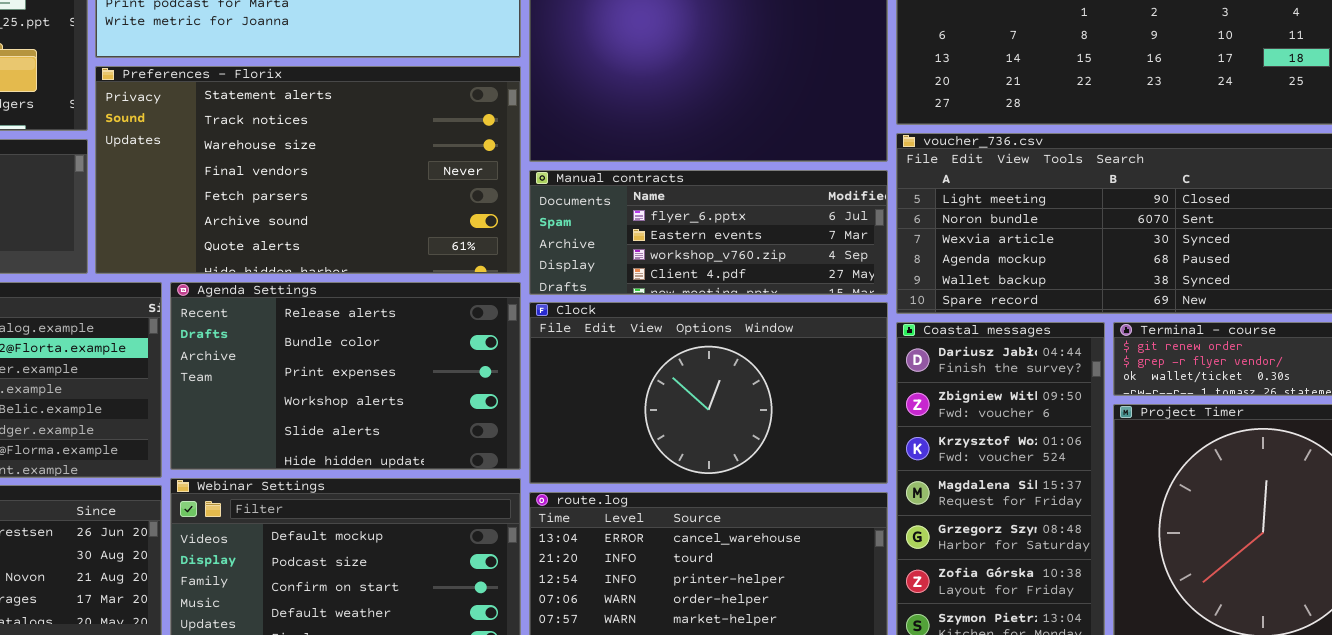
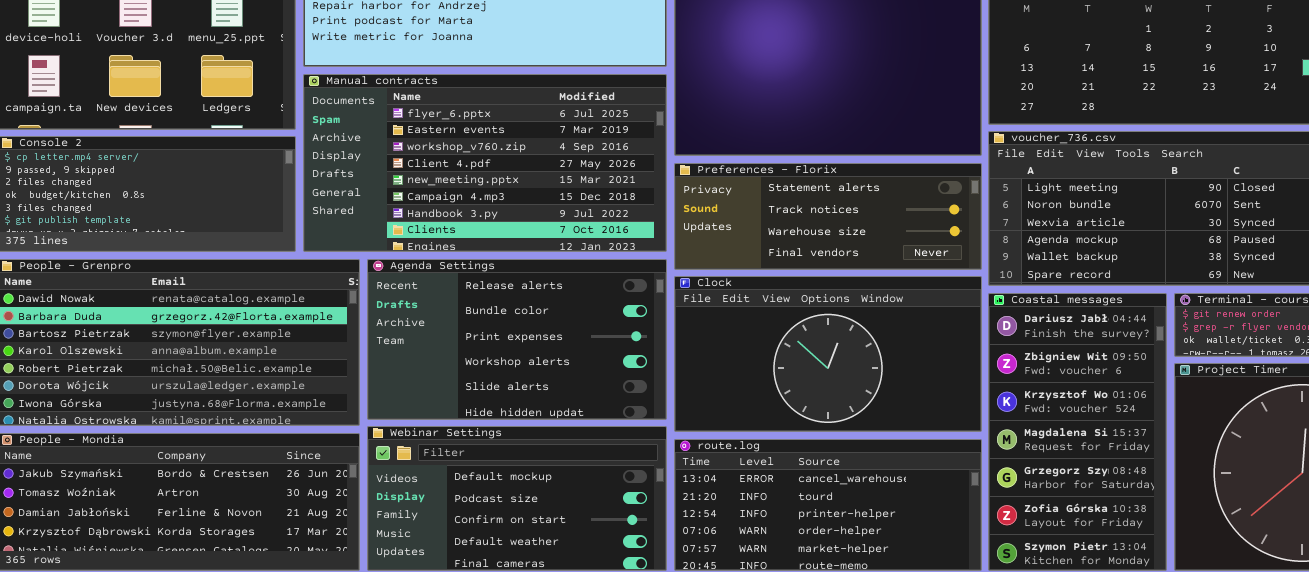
Preferences - Florix: [95,66,521,274] -> [674,163,982,270], moved, resized
Manual contracts: [529,170,888,295] -> [303,74,667,252], moved, resized

